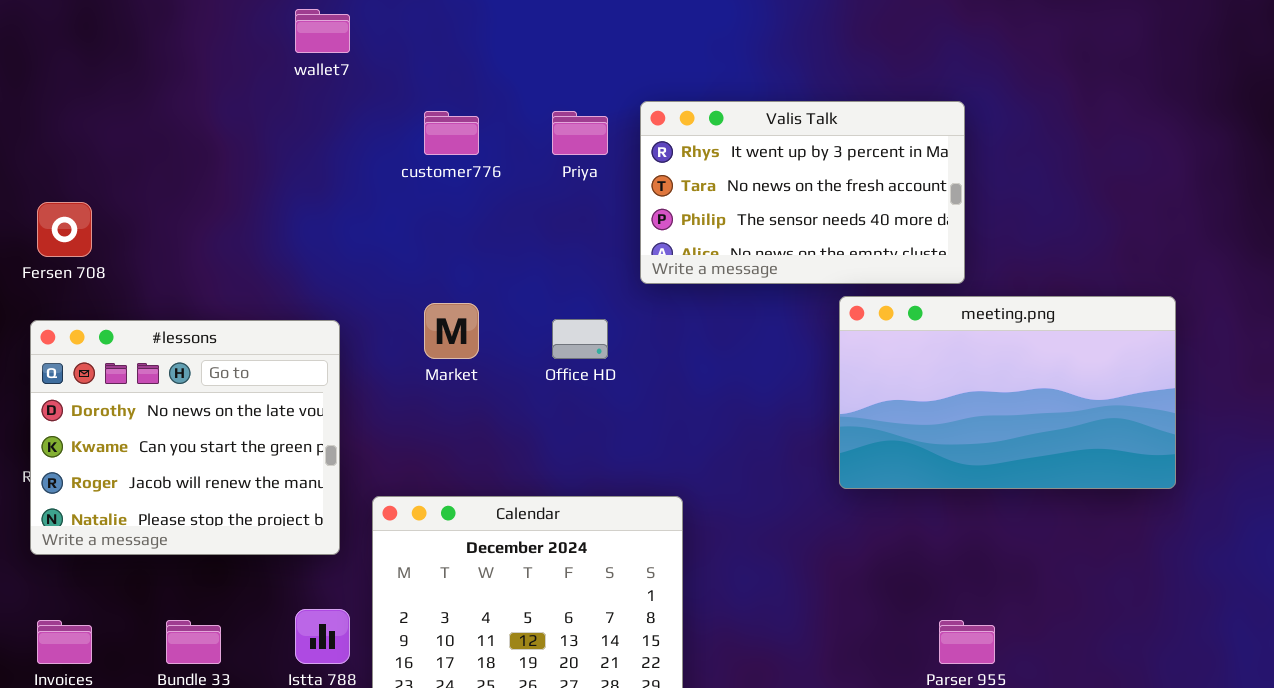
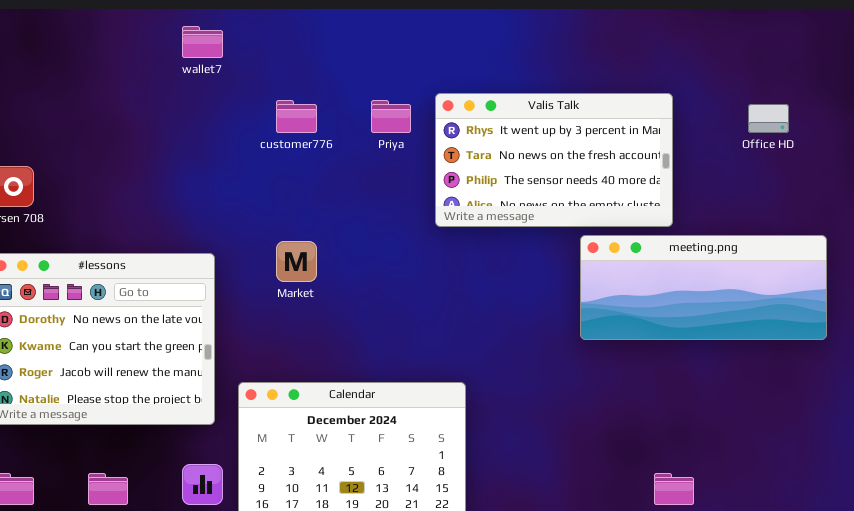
meeting.png: [839,296,1176,489] -> [580,235,827,340], resized
Office HD: [552,319,608,359] -> [748,104,789,133], moved

